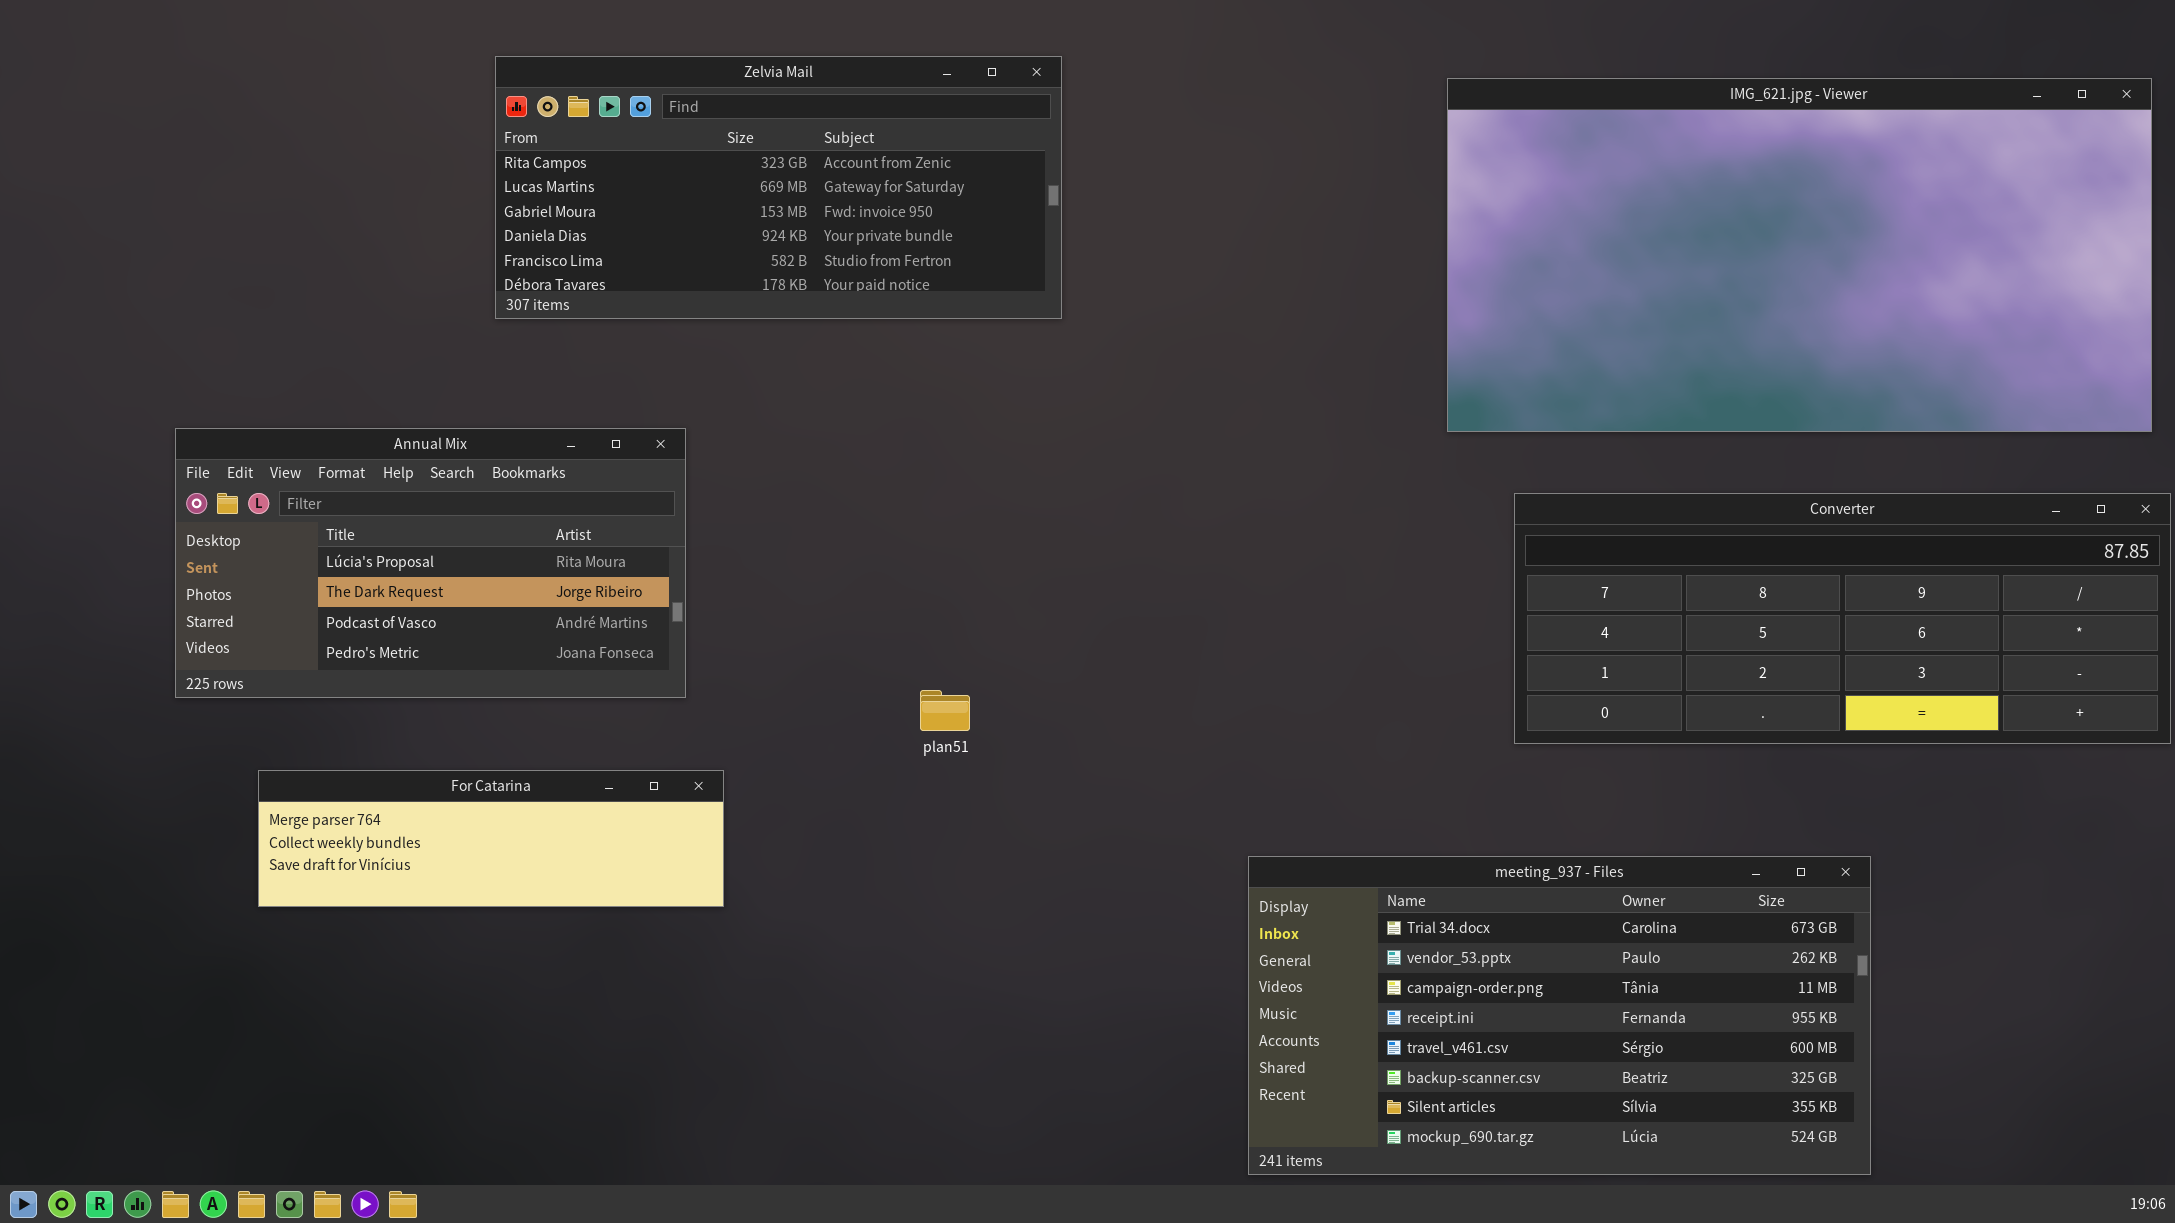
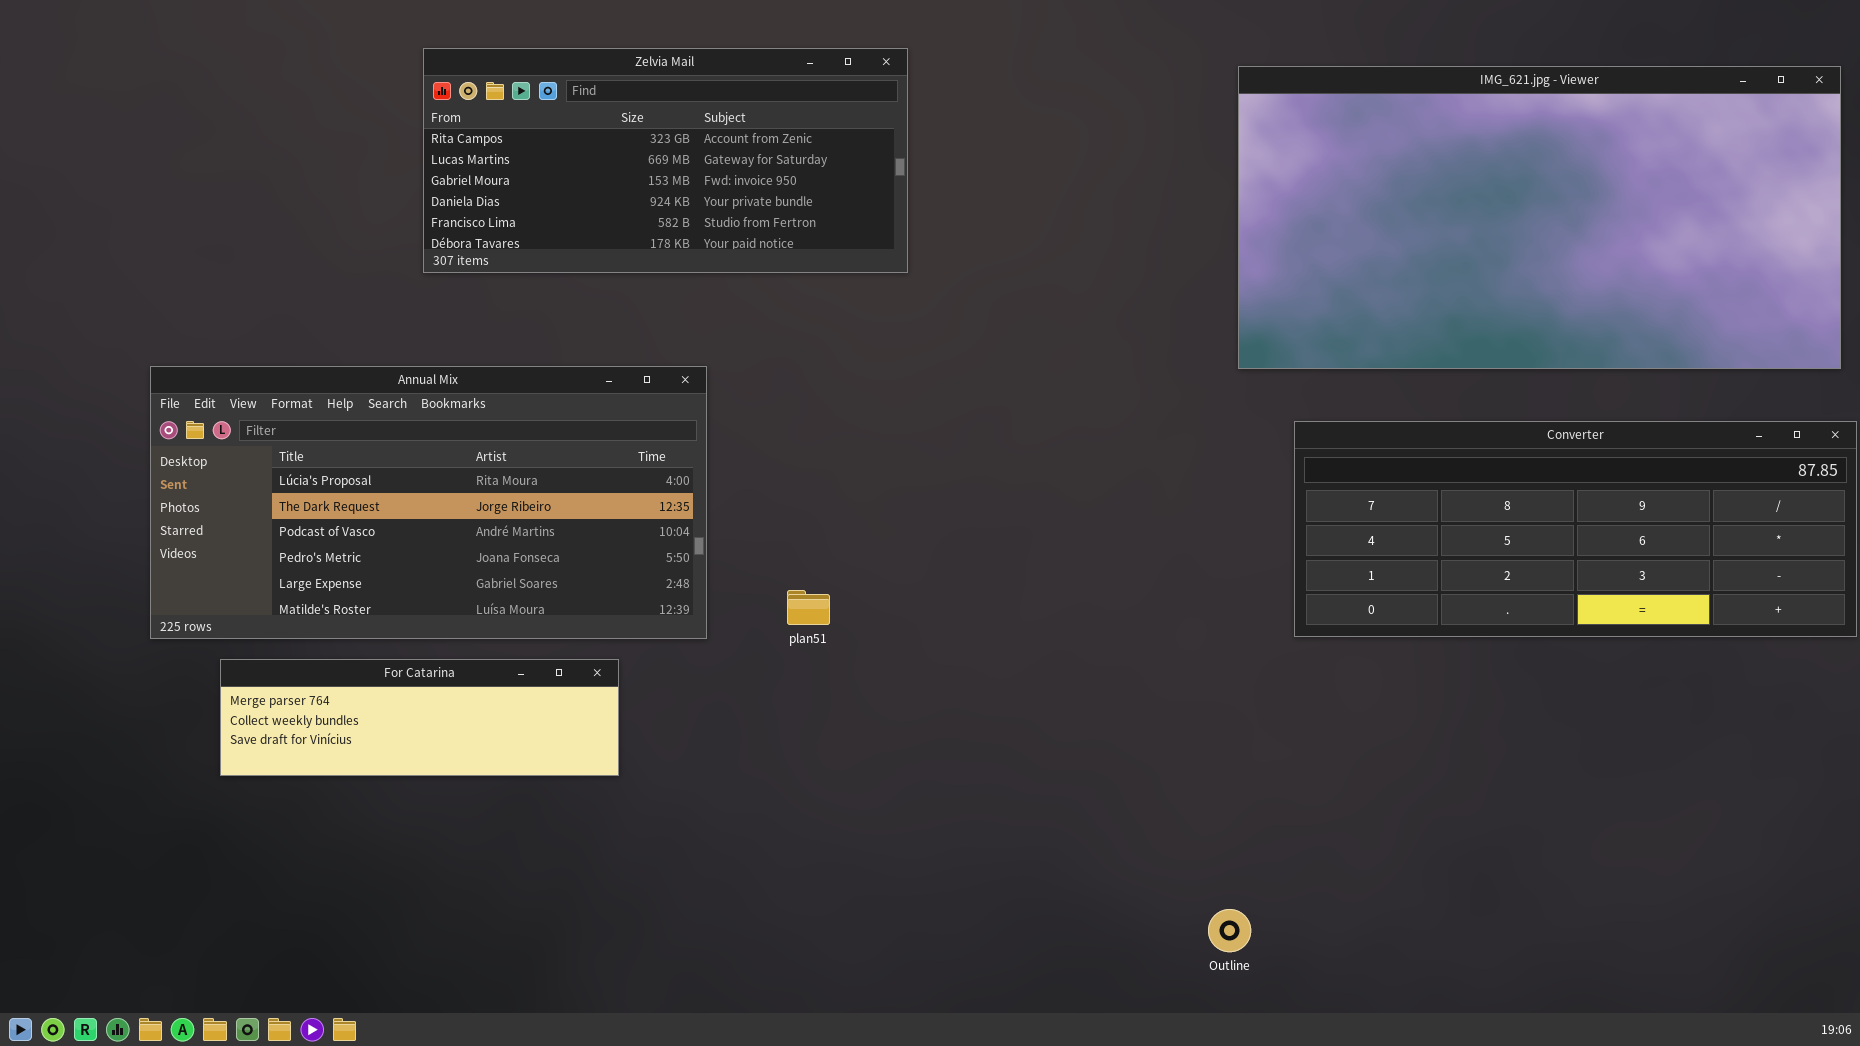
Annual Mix: [175,428,686,698] -> [150,366,707,639], resized
meeting_937 - Files: [1248,856,1871,1175] -> none, closed

